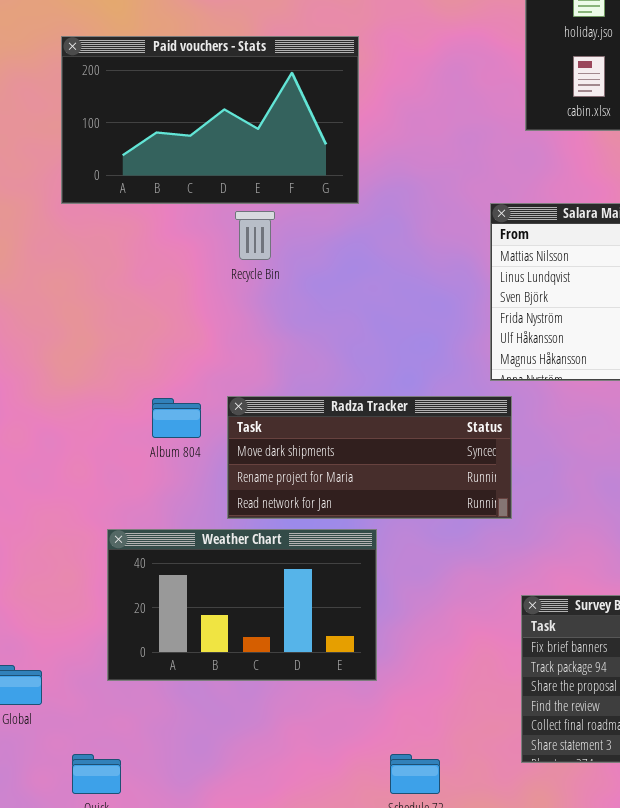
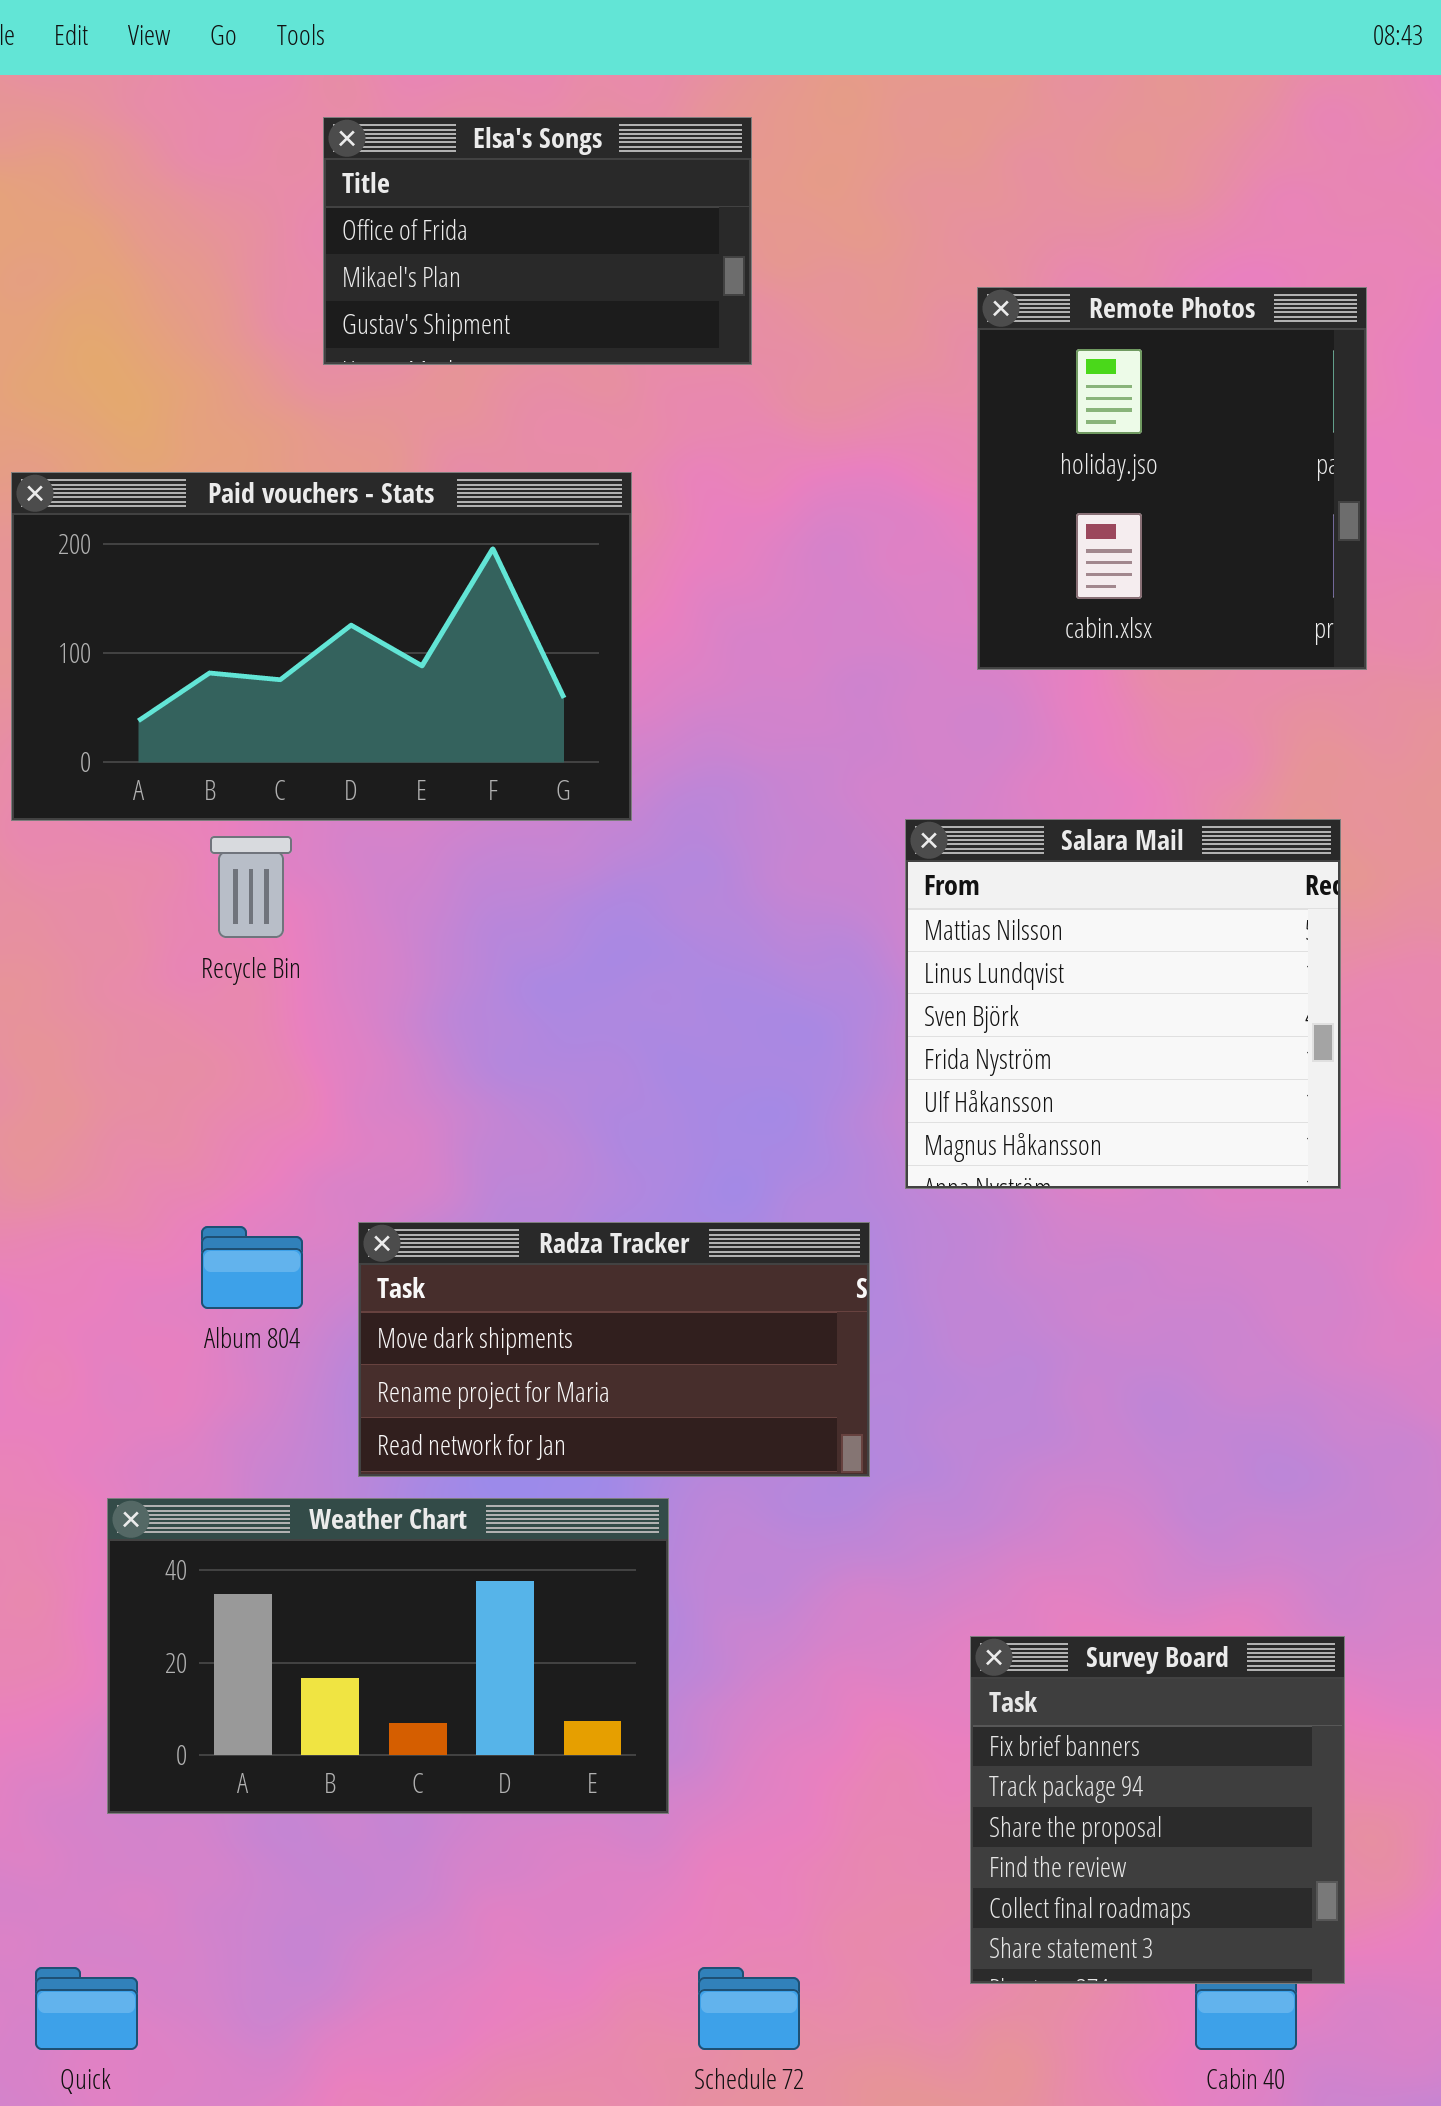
Recycle Bin: [235,211,275,260] -> [210,836,292,938], moved
Radza Tracker: [227,396,512,519] -> [358,1222,870,1477], resized

